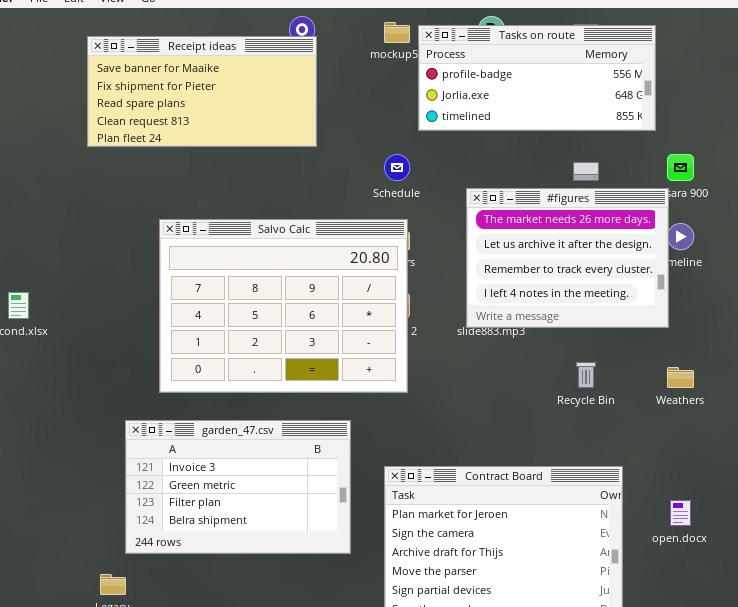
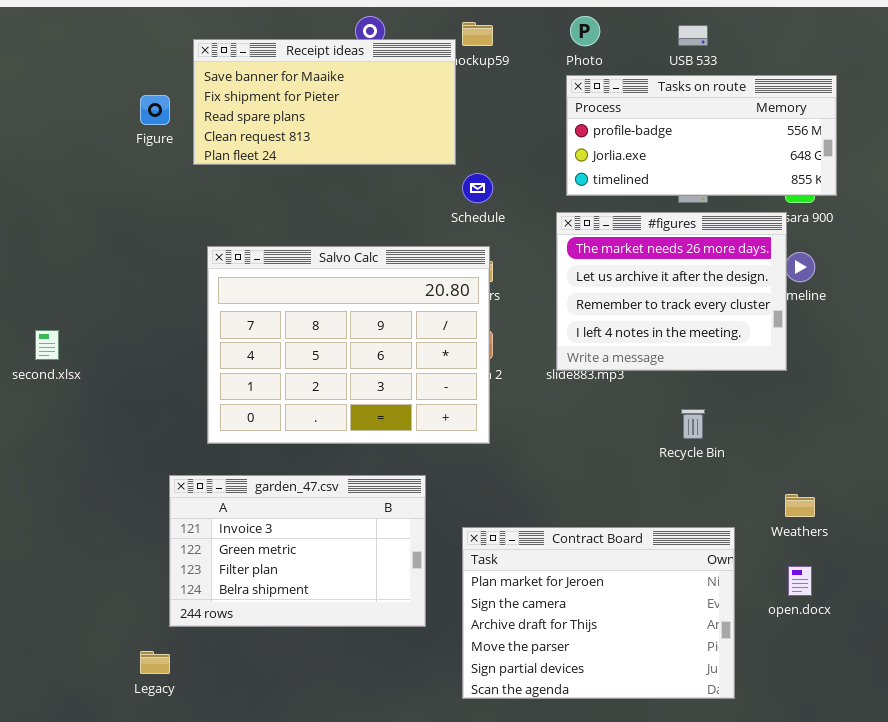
Tasks on route: [418,25,656,131] -> [566,75,837,196], moved
Receipt ideas: [87,36,317,147] -> [193,39,456,165], moved
Weathers: [667,367,694,388] -> [785,494,815,517], moved

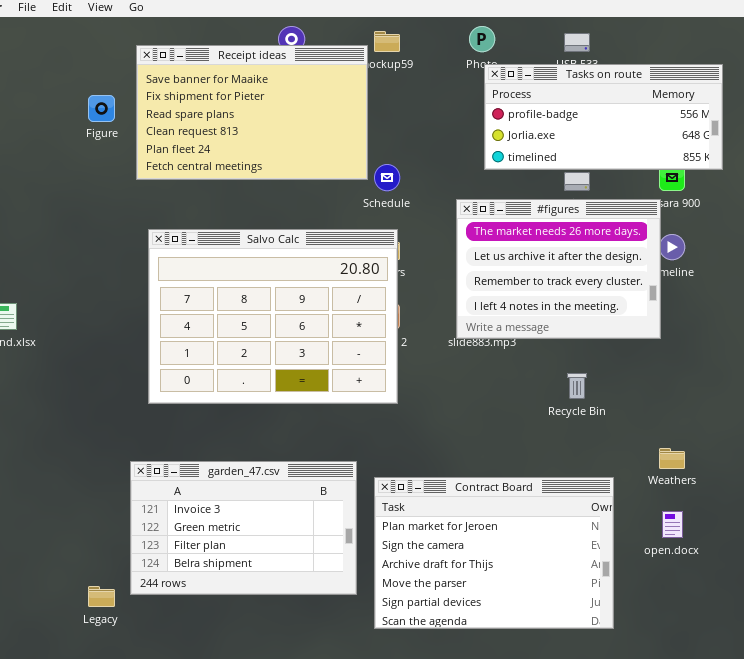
Receipt ideas: [193,39,456,165] -> [136,45,368,180], resized
Tasks on route: [566,75,837,196] -> [484,64,723,170], moved
garden_47.csv: [169,475,426,627] -> [130,461,357,595], moved

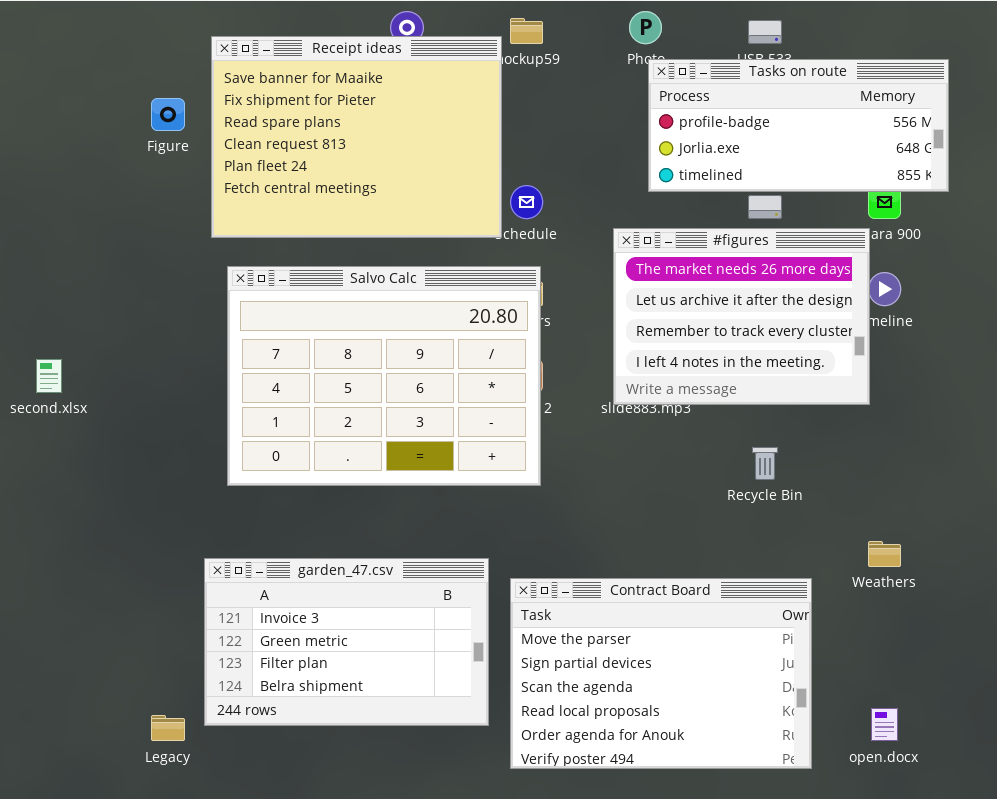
Receipt ideas: [136,45,368,180] -> [211,36,502,238], resized
Contract Board: [374,477,614,629] -> [510,578,812,769], scrolled down 3 rows
open.docx: [662,511,683,538] -> [871,708,898,741], moved

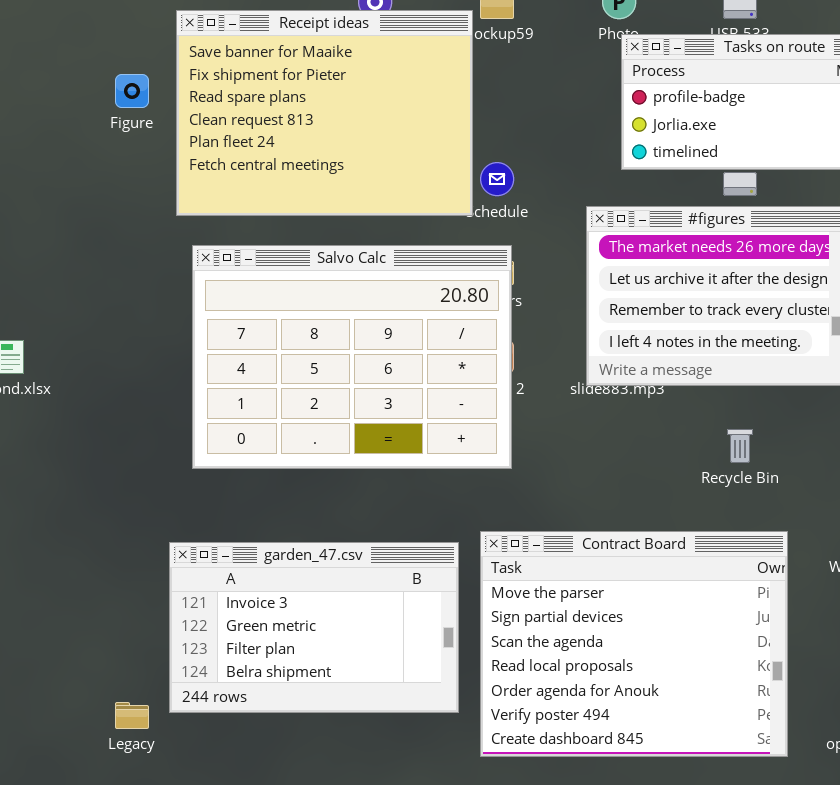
Contract Board: [510,578,812,769] -> [480,531,788,757], resized

